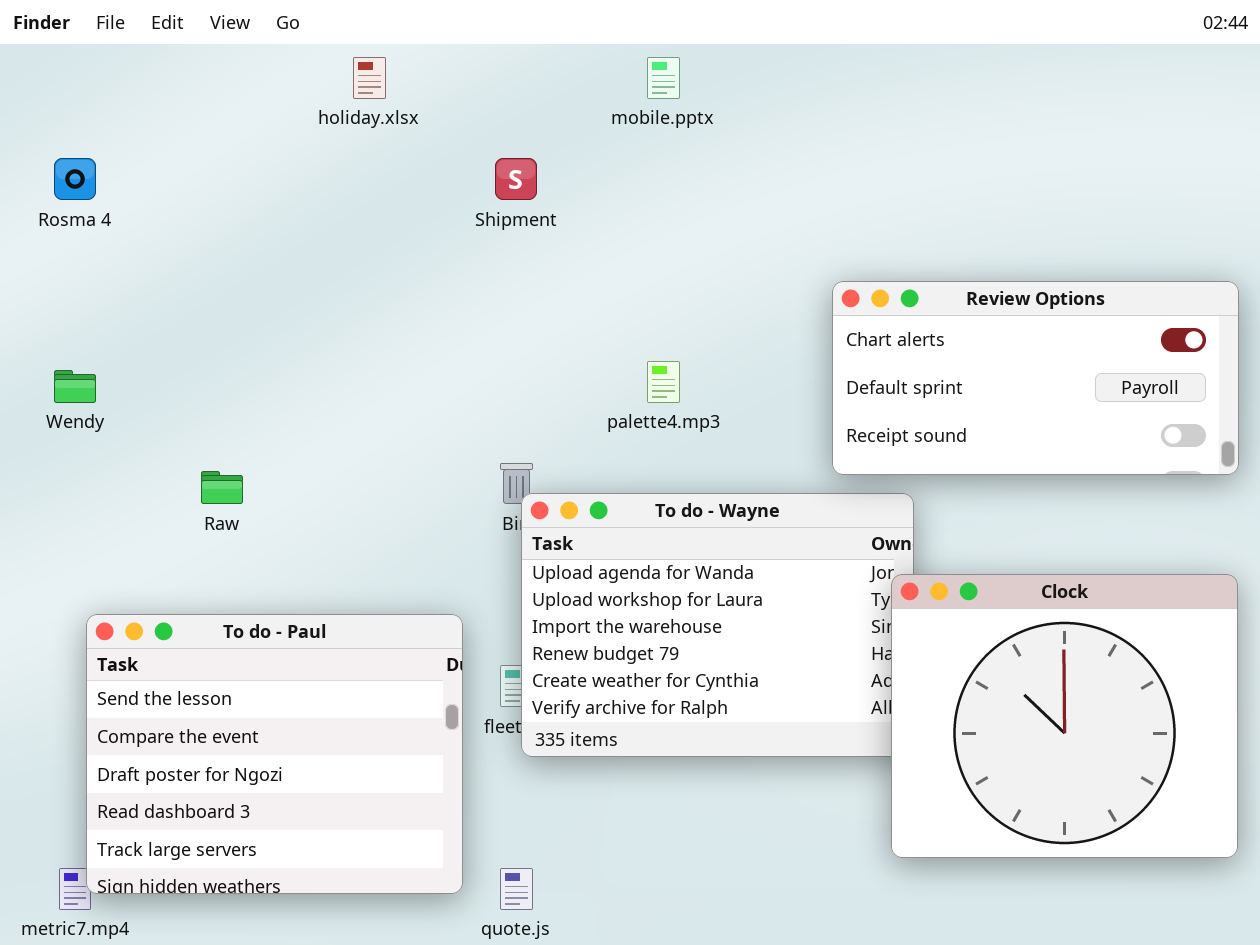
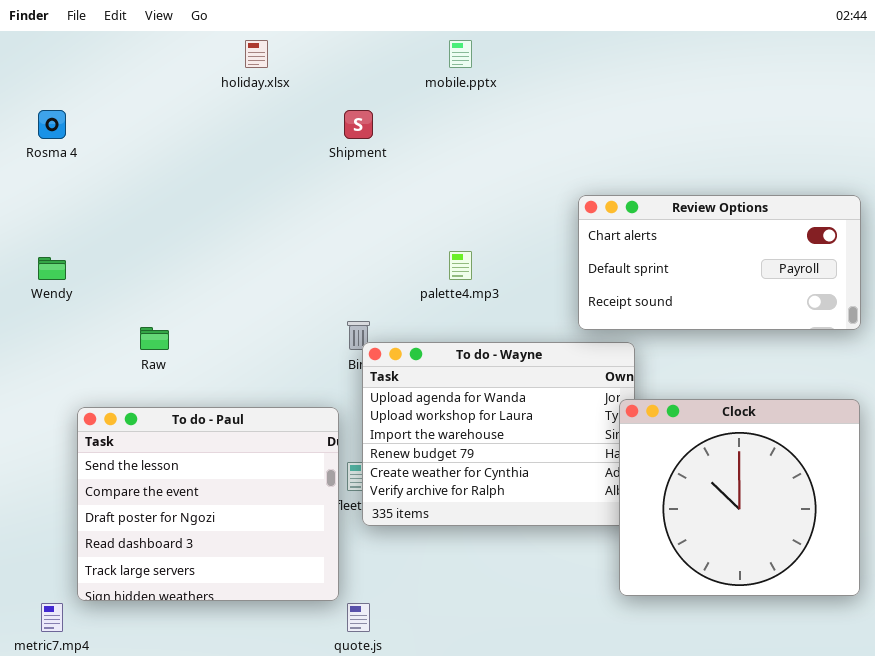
To do - Paul: [86,614,463,894] -> [77,407,339,601], moved

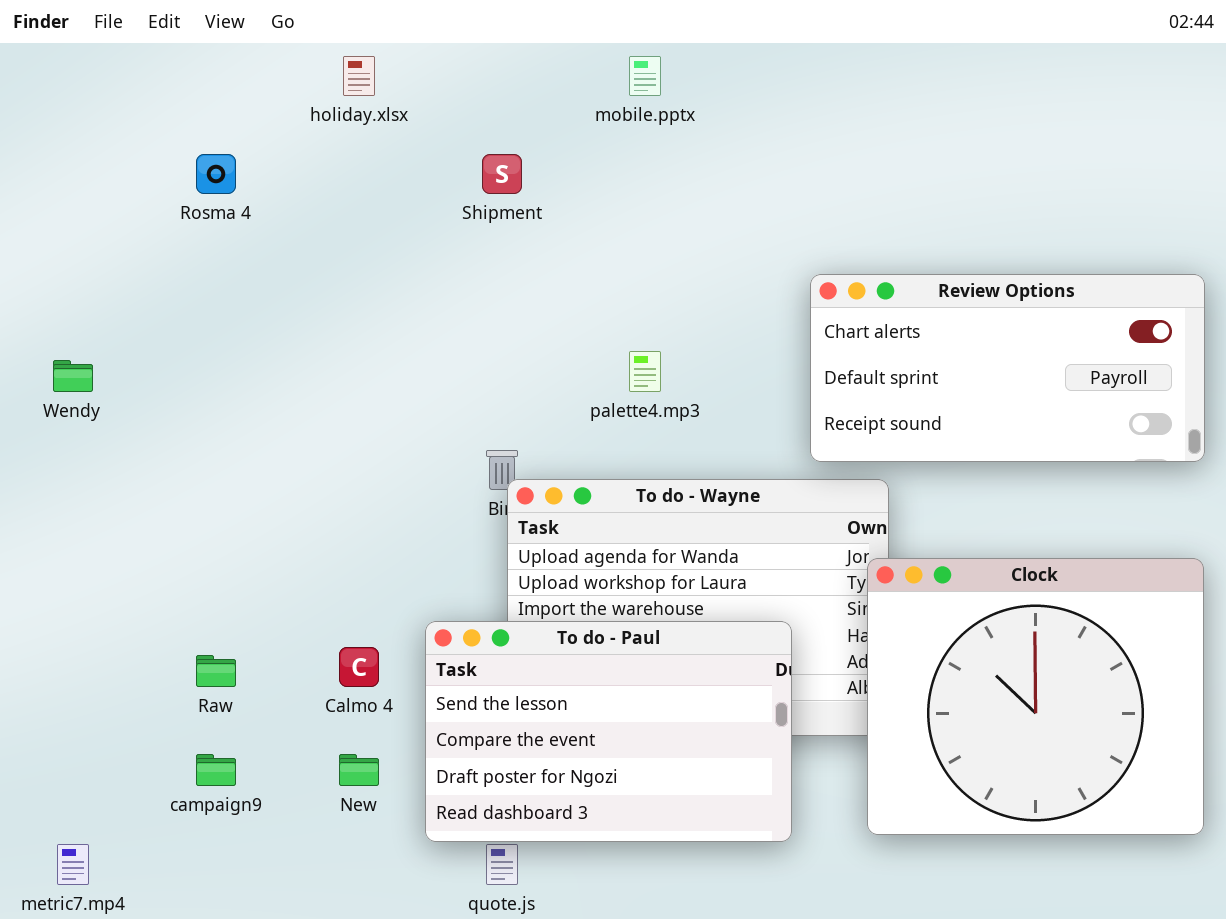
Rosma 4: [38,110,66,139] -> [196,154,236,194], moved
Raw: [140,327,169,350] -> [196,655,236,687], moved
To do - Paul: [77,407,339,601] -> [425,621,792,842], moved, resized

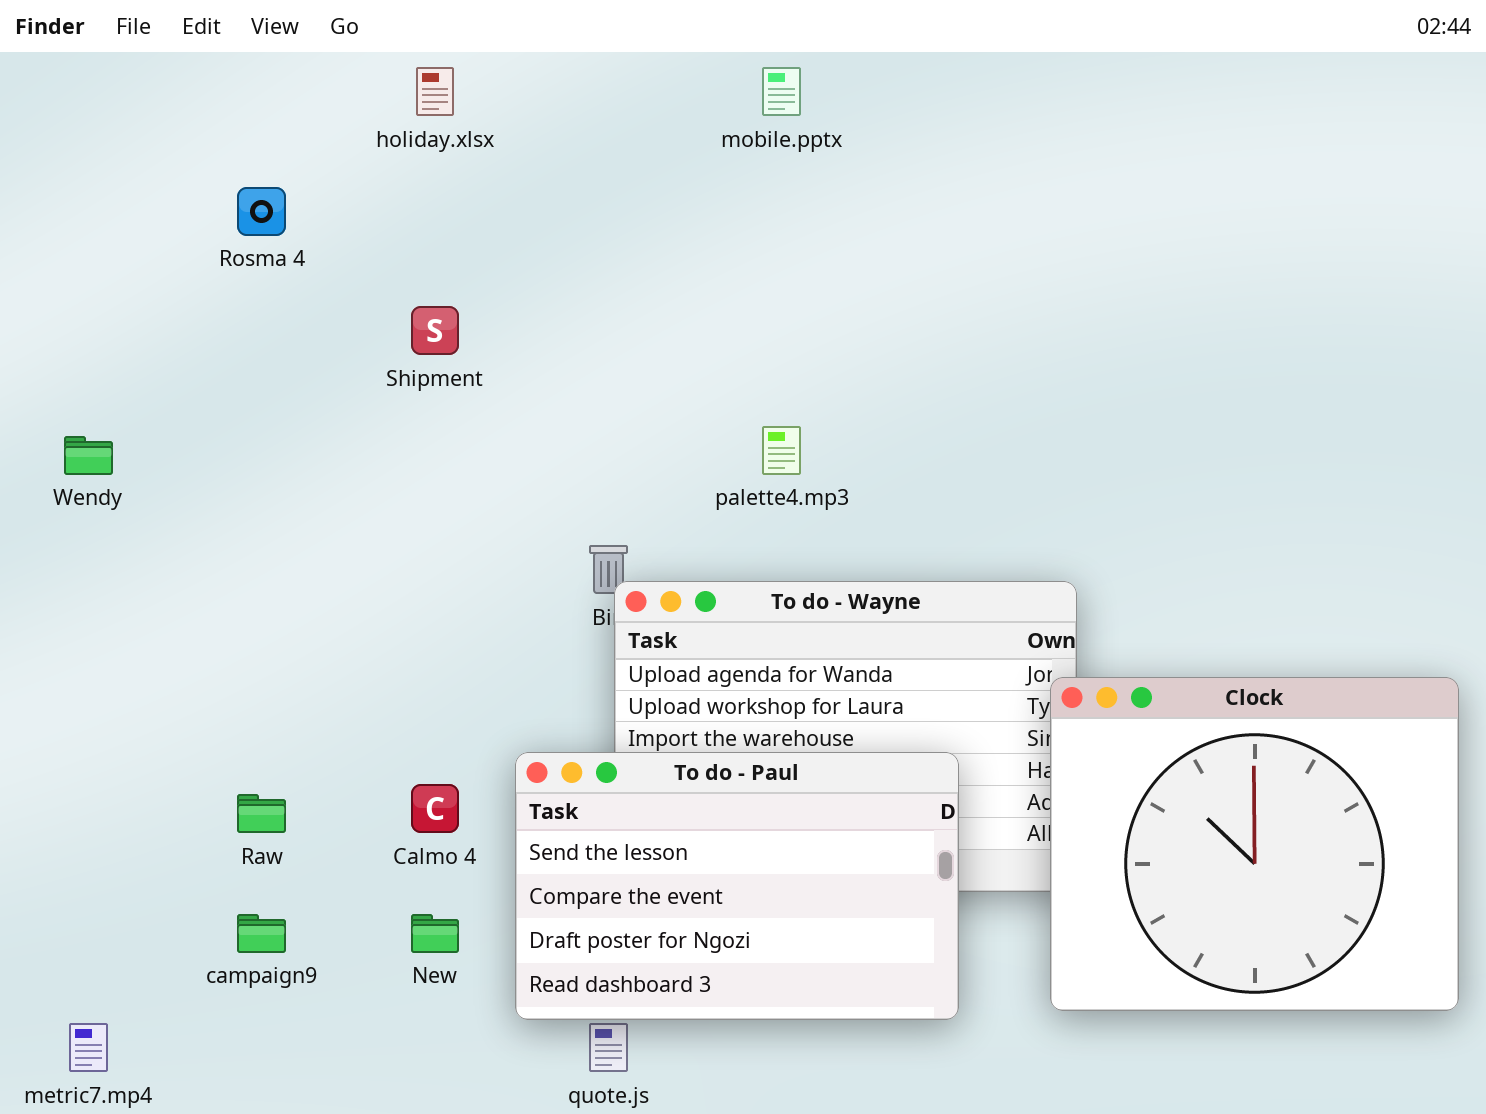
Shipment: [482,154,522,194] -> [411,306,459,355], moved
Review Options: [810,274,1205,462] -> none, closed

